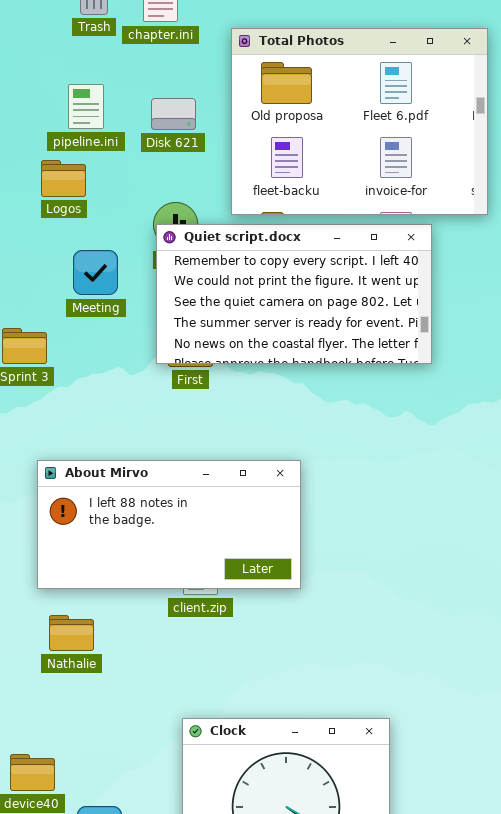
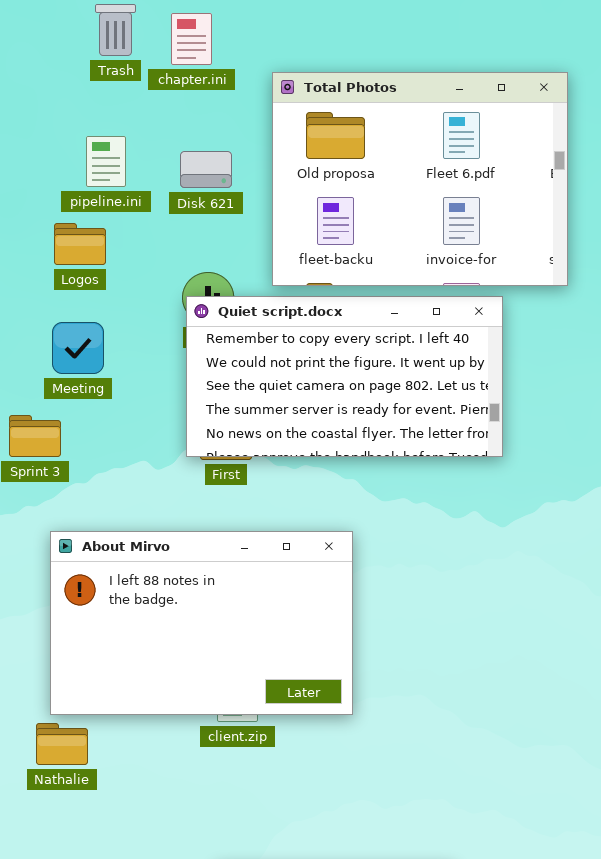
Meeting: [73,250,118,295] -> [52,322,104,374], moved
About Mirvo: [37,460,301,589] -> [50,531,353,715], resized
Nathalie: [49,615,94,651] -> [36,723,88,765], moved

